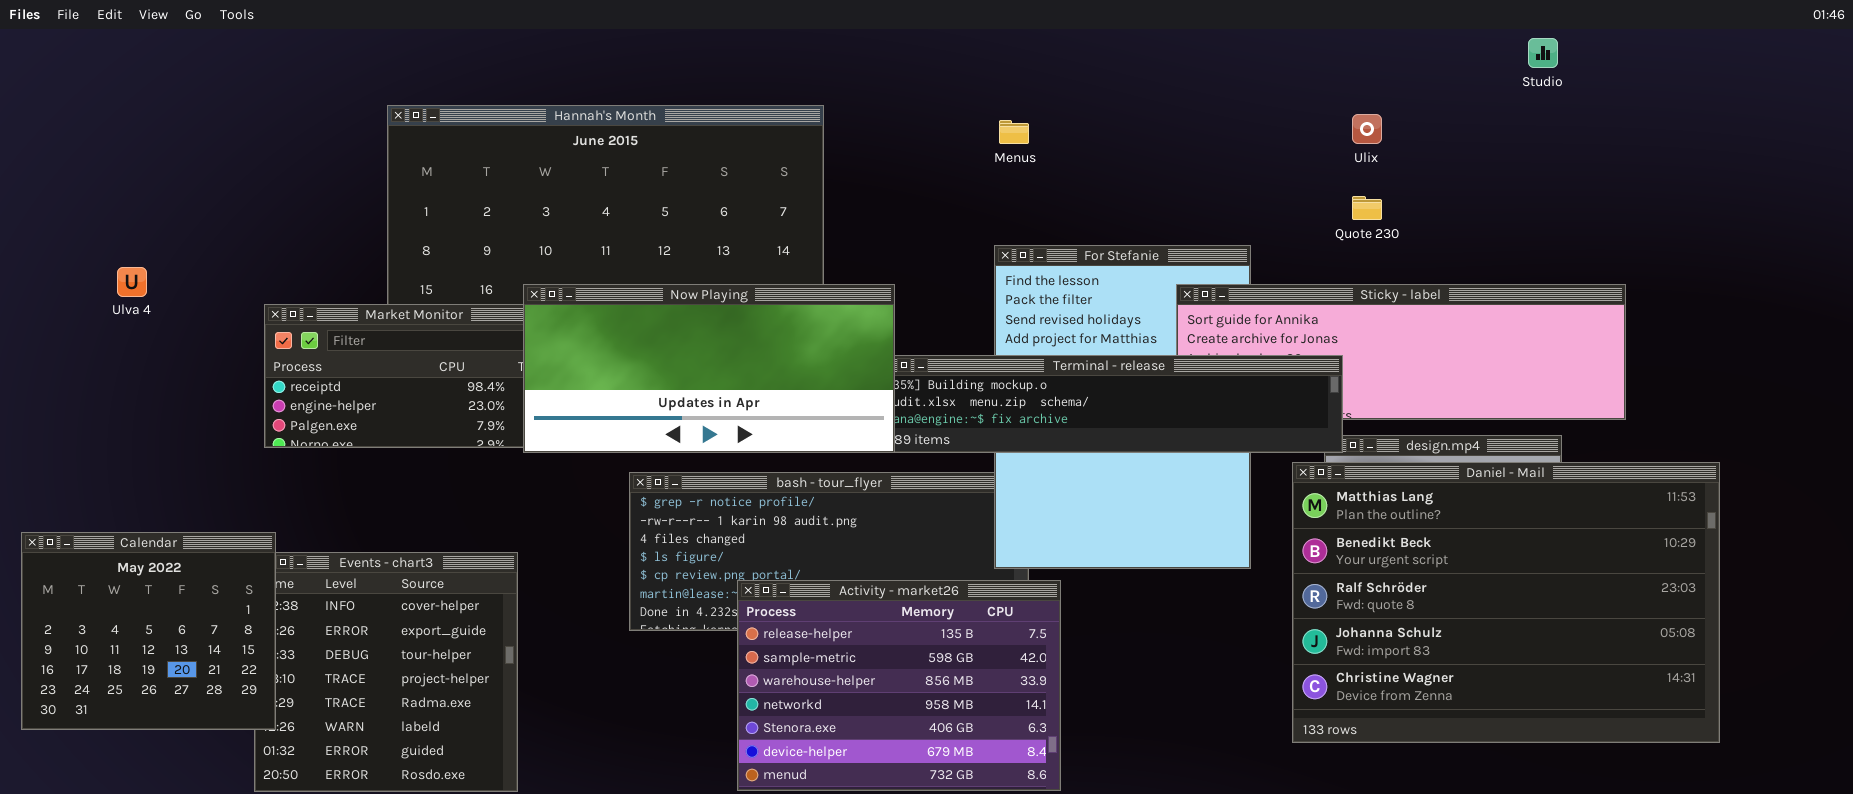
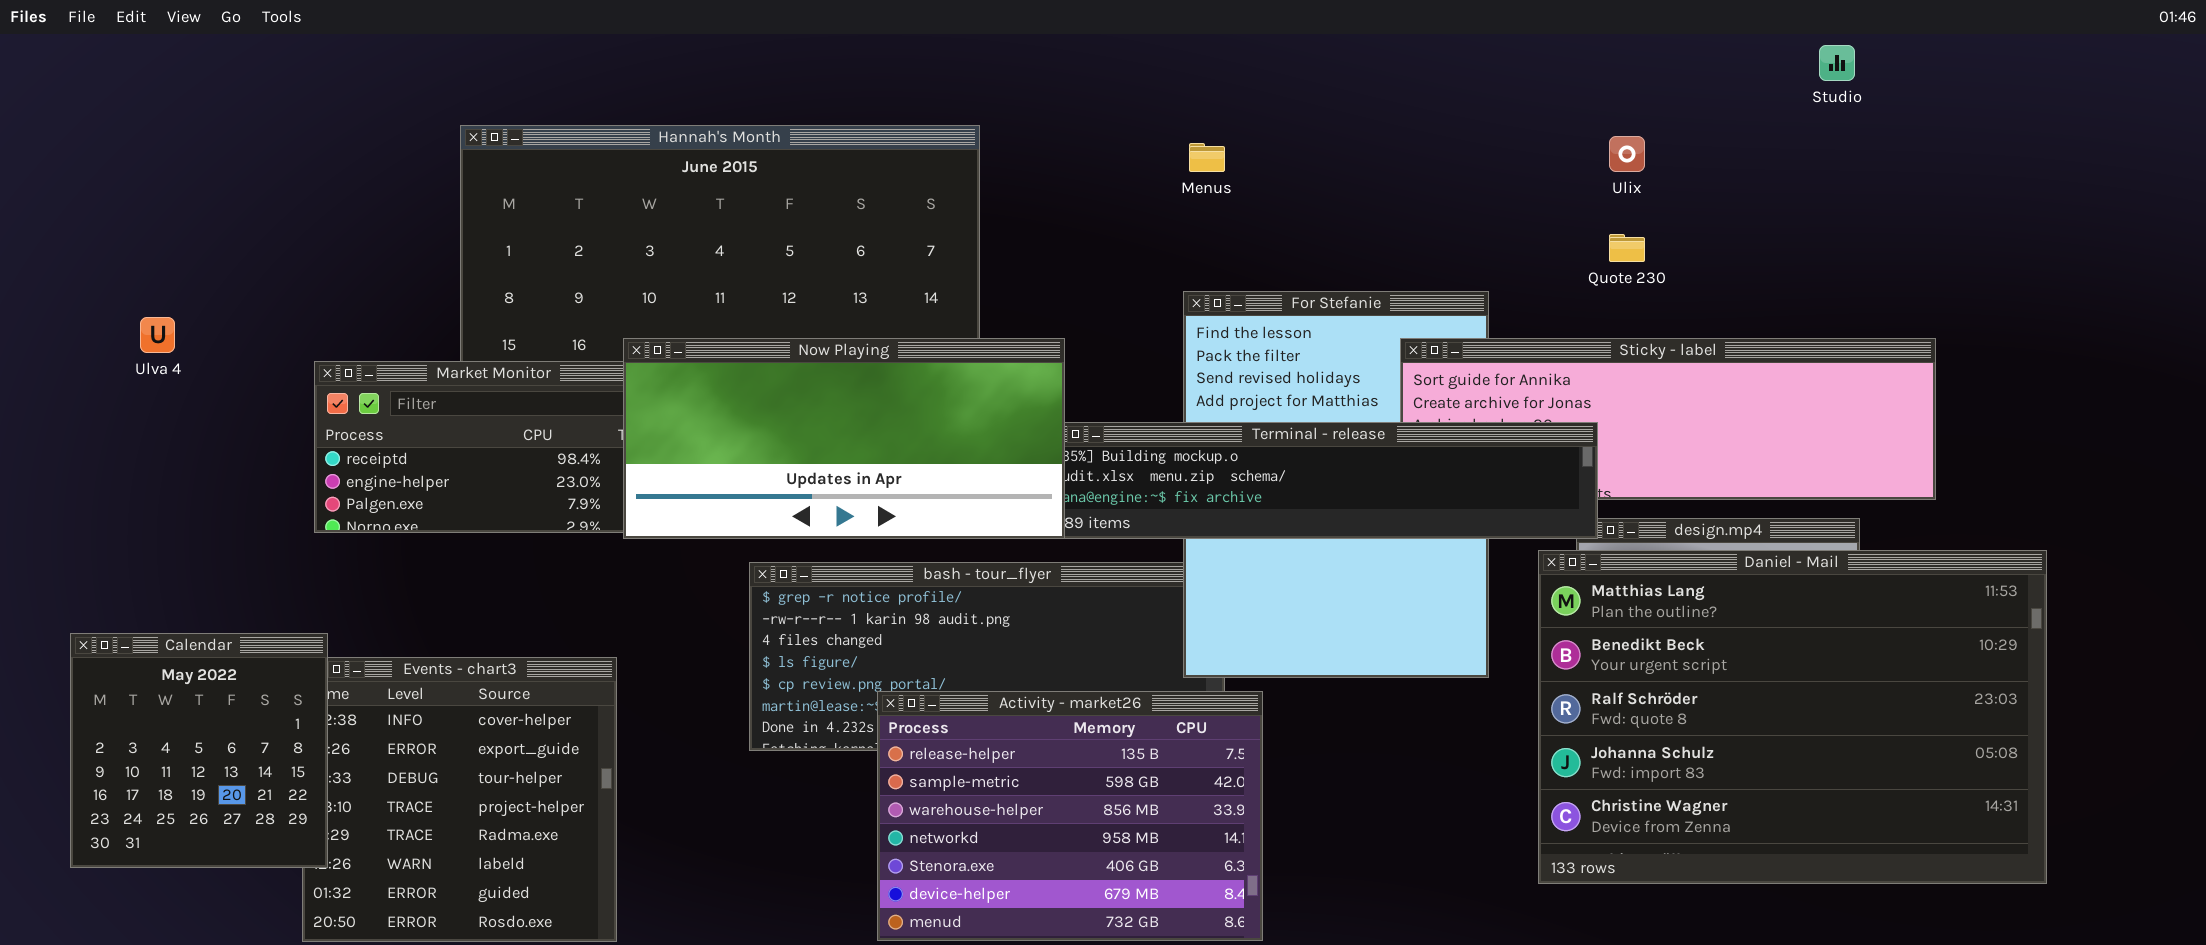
Calendar: [21,532,276,730] -> [70,633,328,868], resized

